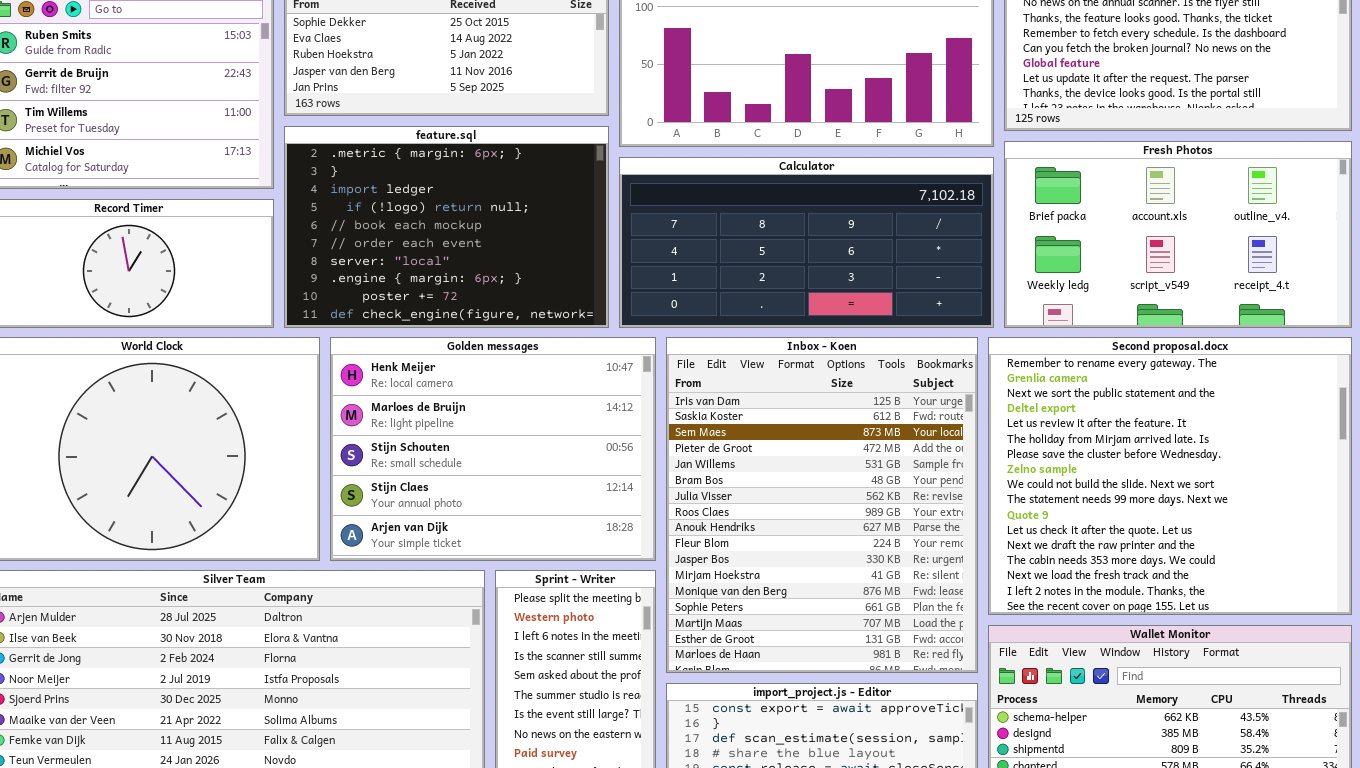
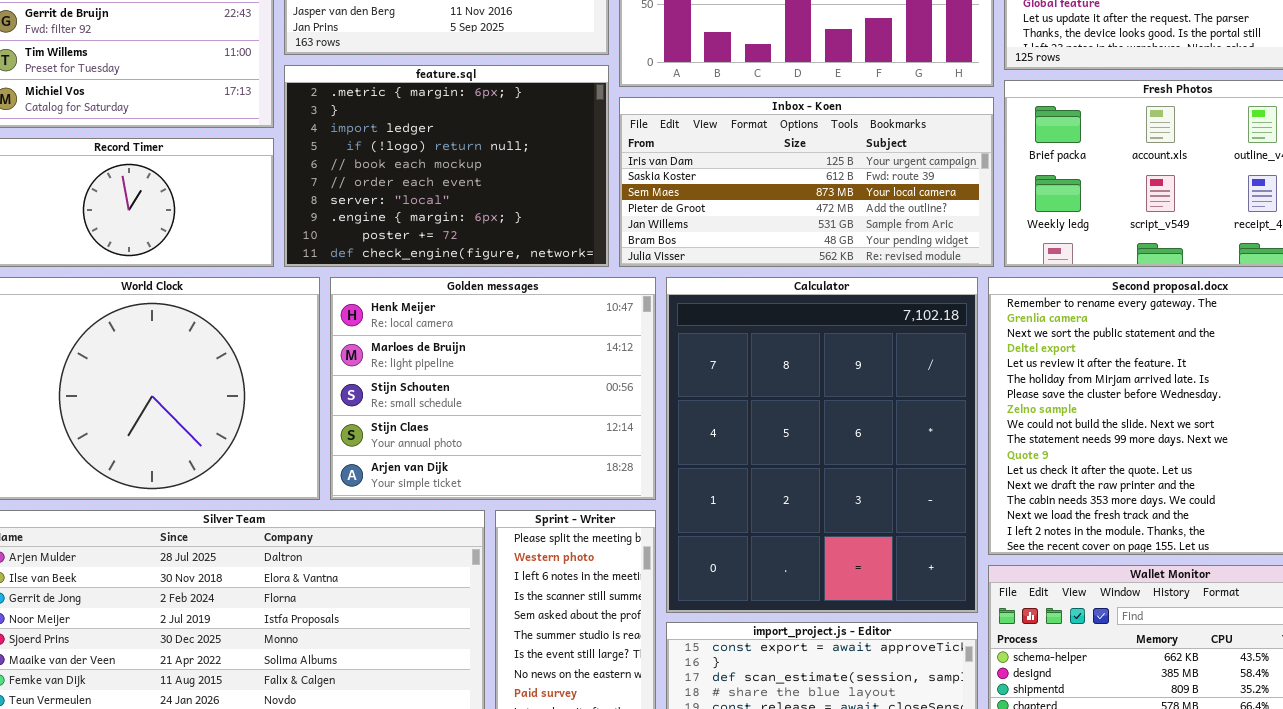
Calculator: [619,157,994,328] -> [666,277,978,613], moved, resized
Inbox - Koen: [666,337,978,673] -> [619,97,994,267], moved, resized

